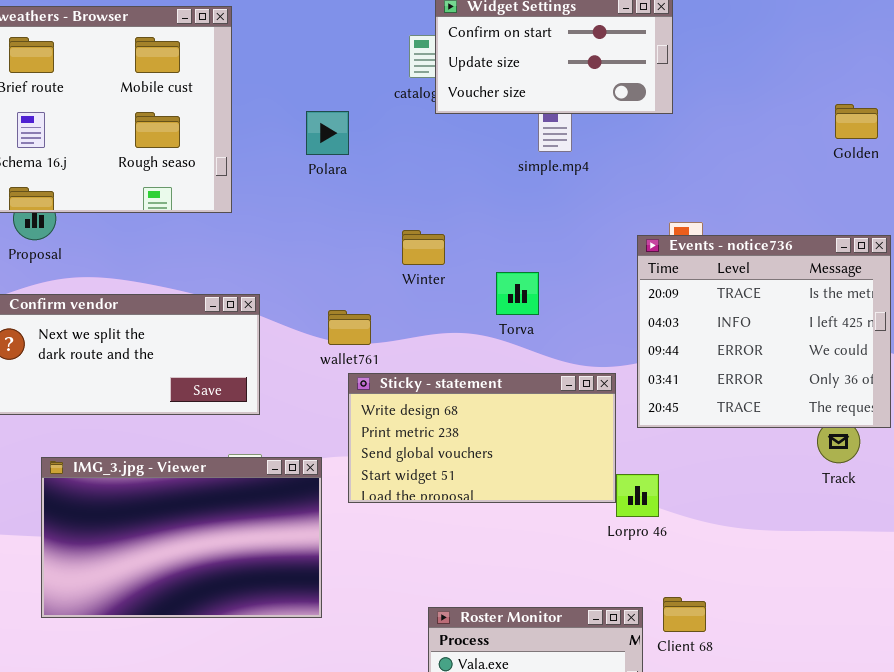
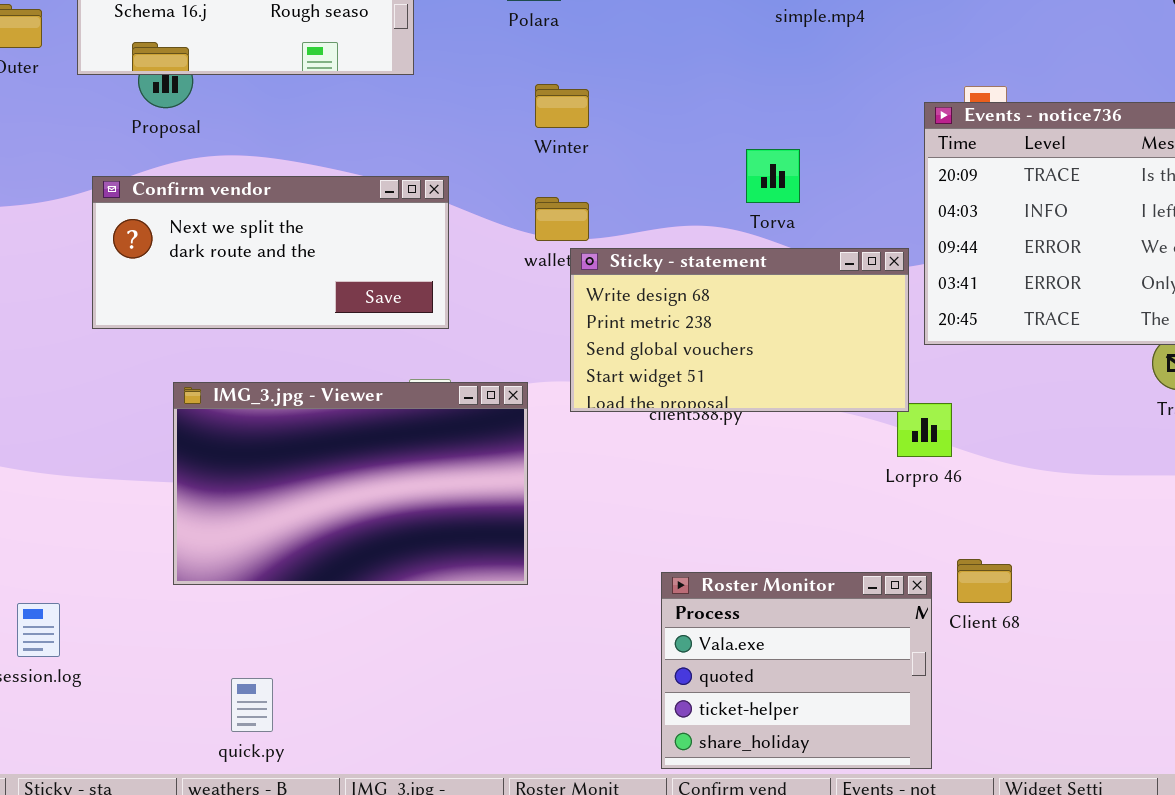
Winter: [402,230,445,265] -> [535,84,589,128], moved
Sticky - statement: [348,373,616,503] -> [570,248,909,412], moved

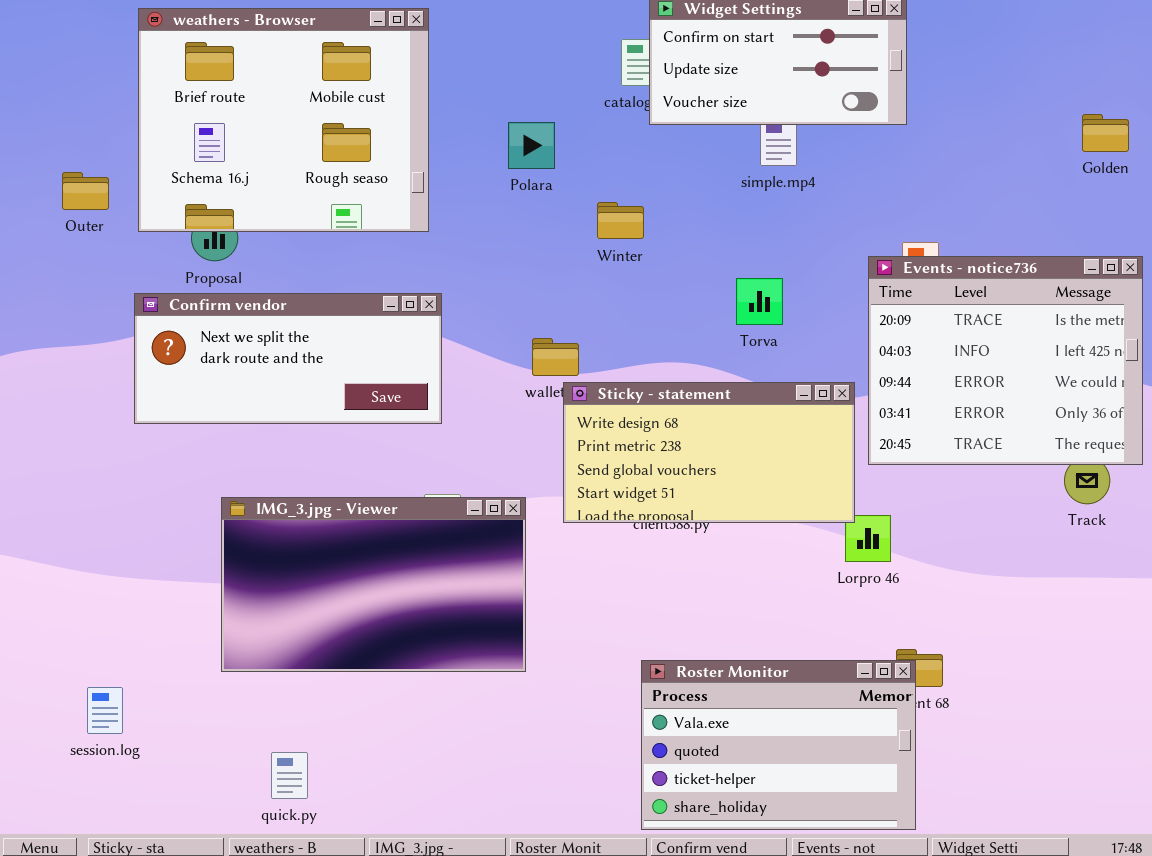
Winter: [535,84,589,128] -> [597,202,644,239], moved
Torva: [746,149,800,203] -> [736,278,783,325], moved
Confirm vendor: [92,176,449,329] -> [134,293,442,424], moved
Roster Monitor: [661,572,932,769] -> [641,660,916,830], resized

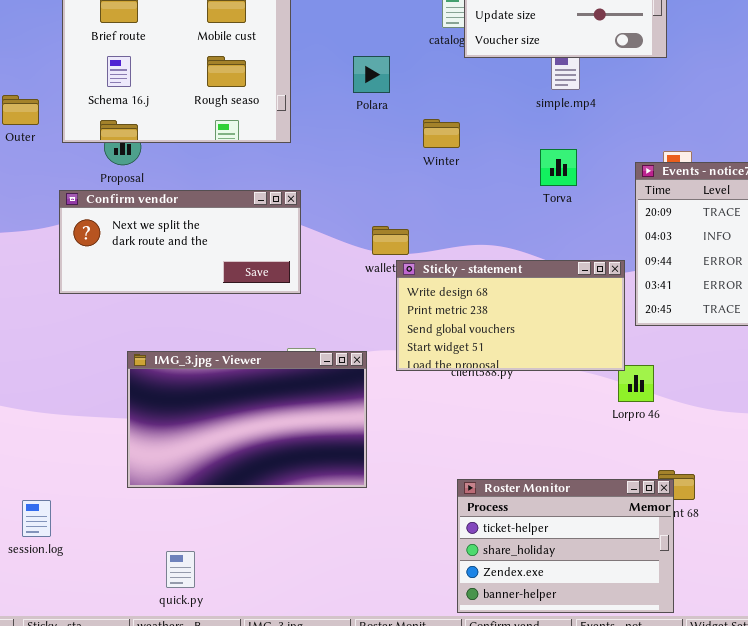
Torva: [736,278,783,325] -> [540,149,577,186], moved
Roster Monitor: [641,660,916,830] -> [457,479,674,613], scrolled down 2 rows

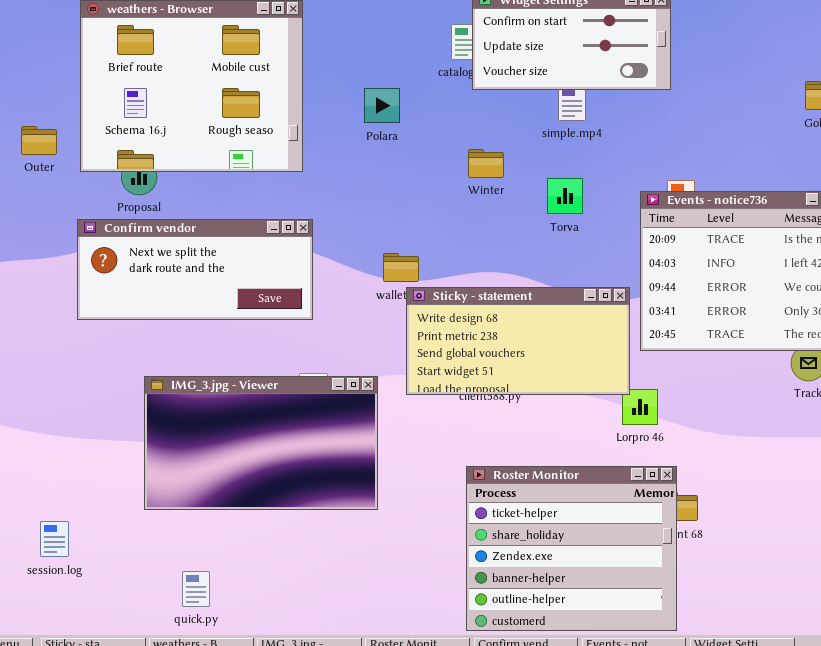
Winter: [423,119,460,148] -> [468,149,504,178], moved
Roster Monitor: [457,479,674,613] -> [466,466,677,631], resized

